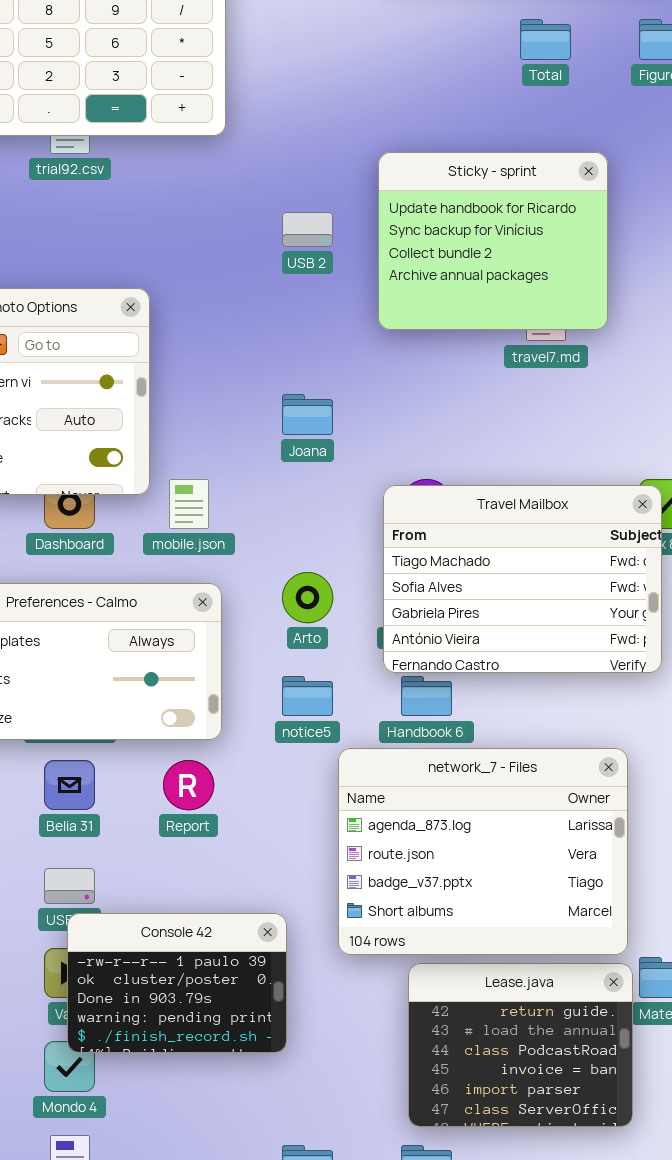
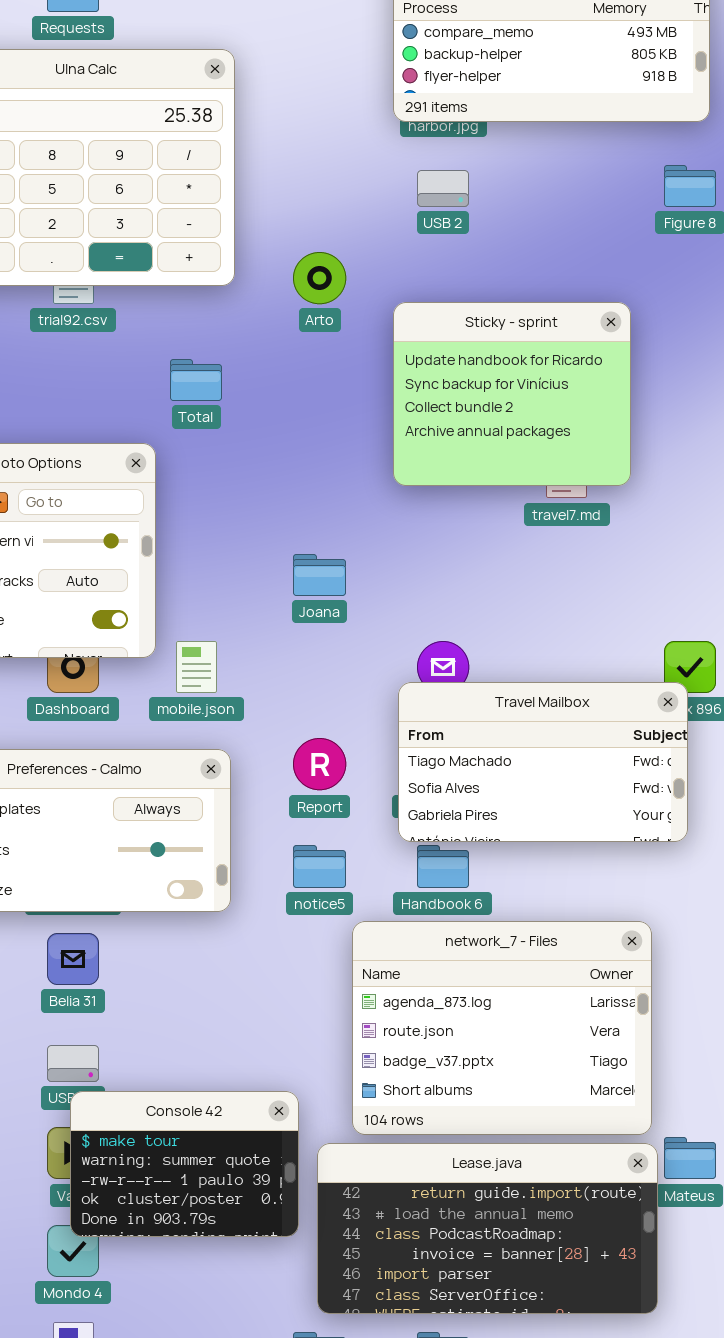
Total: [520,19,571,60] -> [170,359,222,401], moved
USB 2: [282,212,333,247] -> [417,170,469,207], moved
Travel Mailbox: [383,485,662,673] -> [398,682,688,842], resized
Arto: [282,572,333,623] -> [293,252,346,304], moved
Report: [163,760,214,810] -> [293,738,346,790], moved
Console 42: [67,913,287,1053] -> [70,1091,299,1237], scrolled up 2 rows
Lease.java: [408,963,633,1127] -> [317,1143,658,1314], resized

